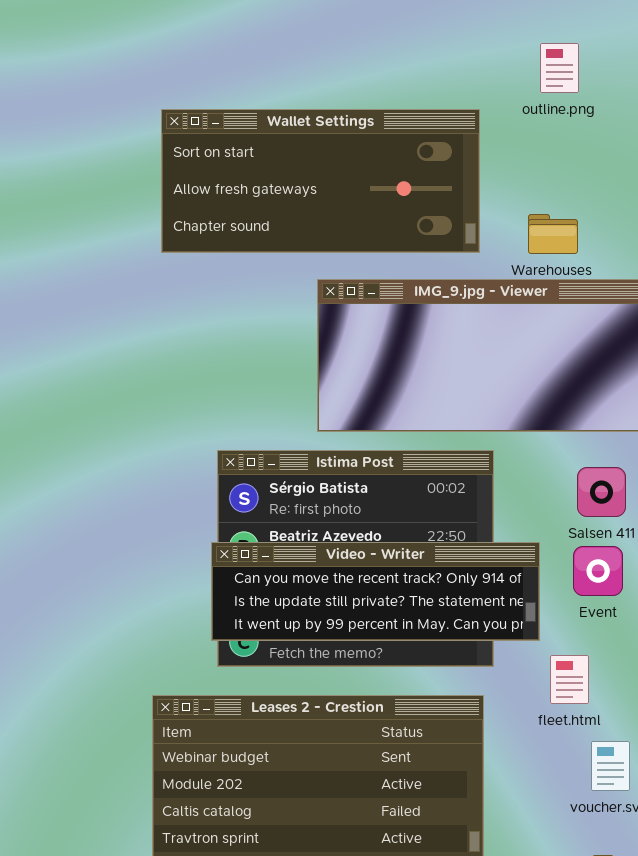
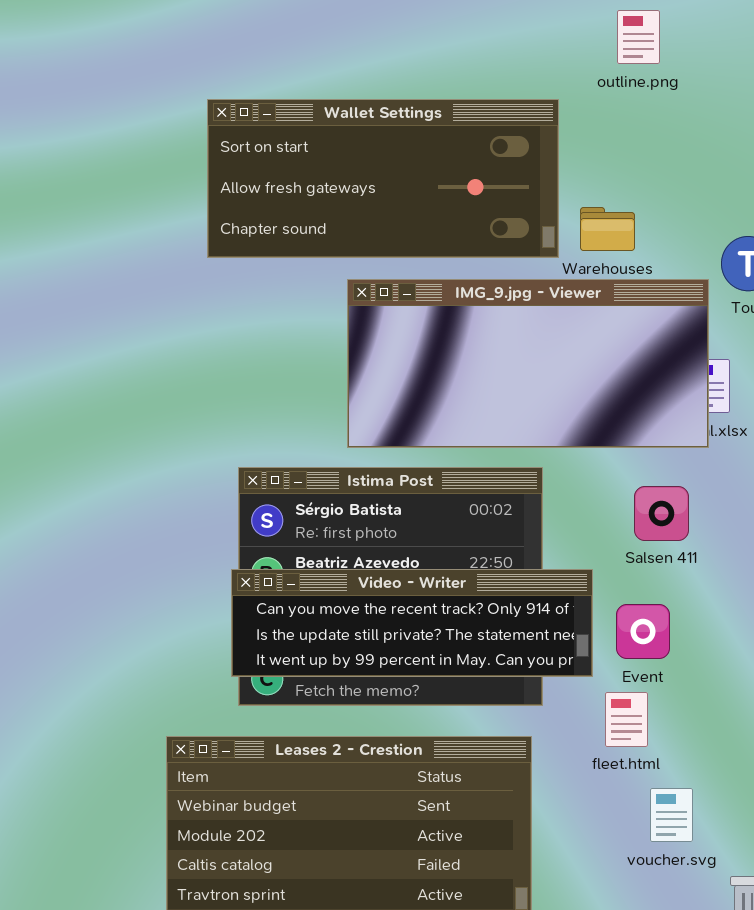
outline.png: [540,43,579,93] -> [617,10,660,64], moved
Wallet Settings: [161,109,480,253] -> [207,99,559,258], moved
Event: [573,546,623,596] -> [616,604,670,659], moved

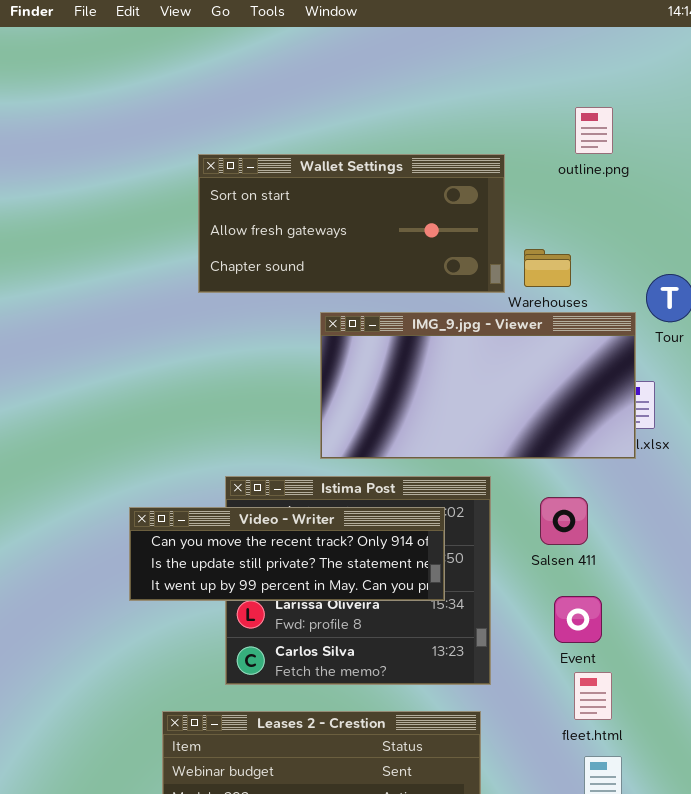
outline.png: [617,10,660,64] -> [575,107,613,154], moved
Salsen 411: [634,486,689,541] -> [540,497,588,545], moved
Video - Writer: [231,569,593,677] -> [129,507,445,601], moved
fleet.html: [605,692,648,747] -> [574,672,612,720], moved

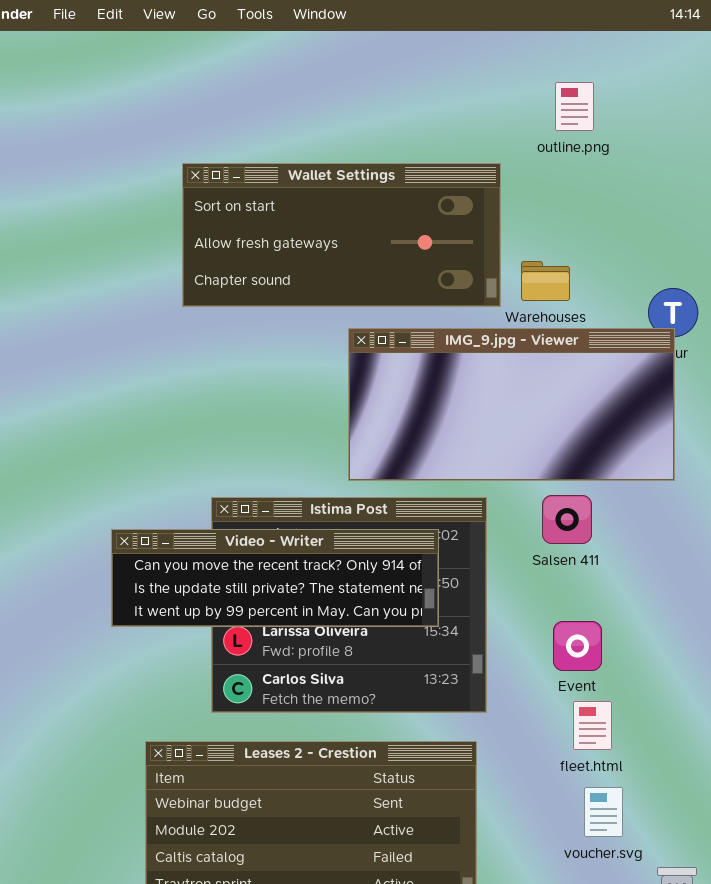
outline.png: [575,107,613,154] -> [555,82,594,131], moved
IMG_9.jpg - Viewer: [320,312,636,459] -> [348,328,675,481], moved
Salsen 411: [540,497,588,545] -> [542,495,592,544], moved

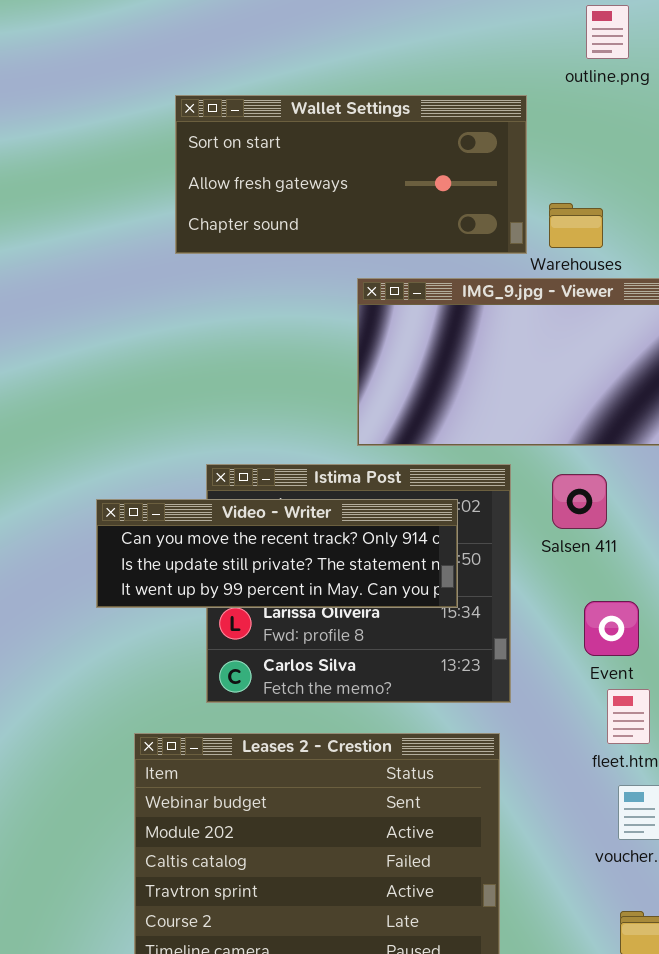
Salsen 411: [542,495,592,544] -> [552,474,607,529], moved

